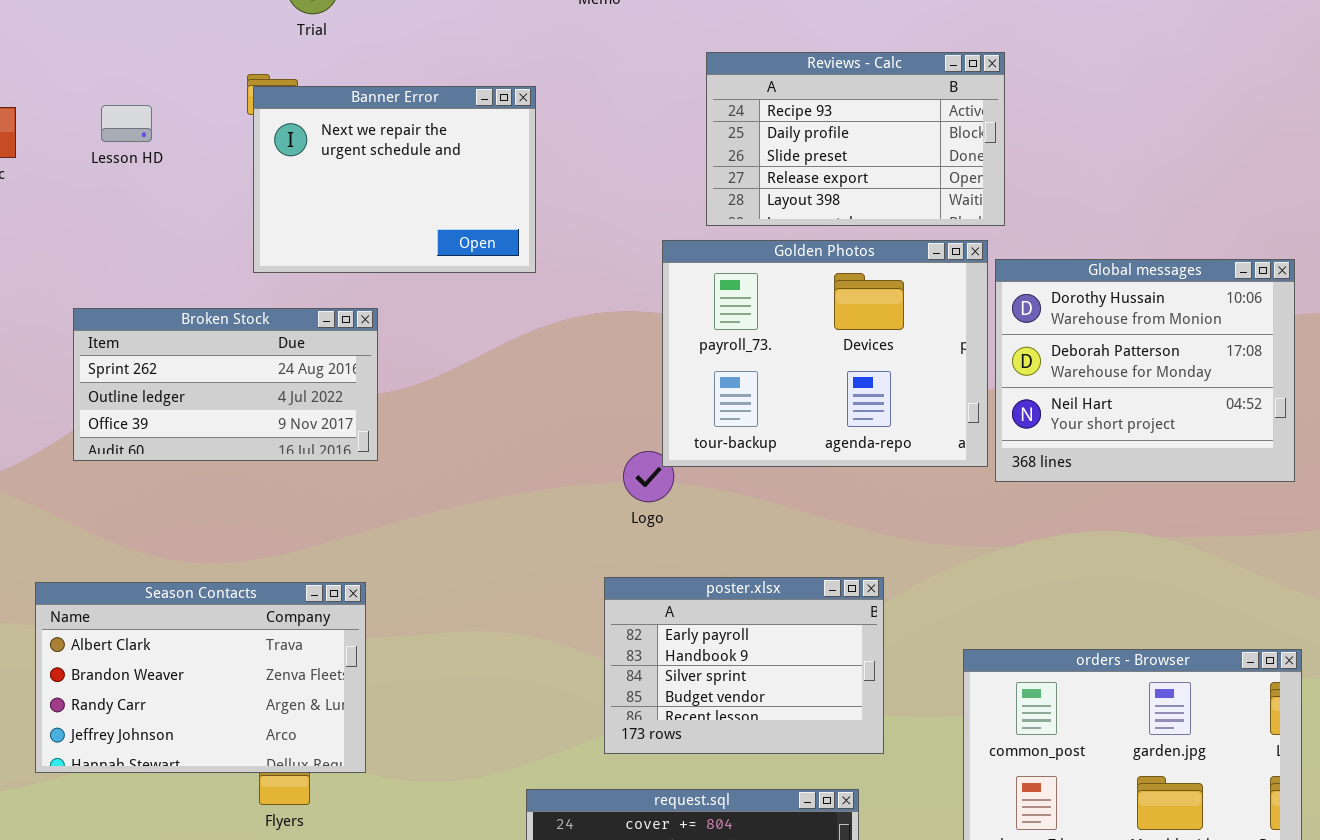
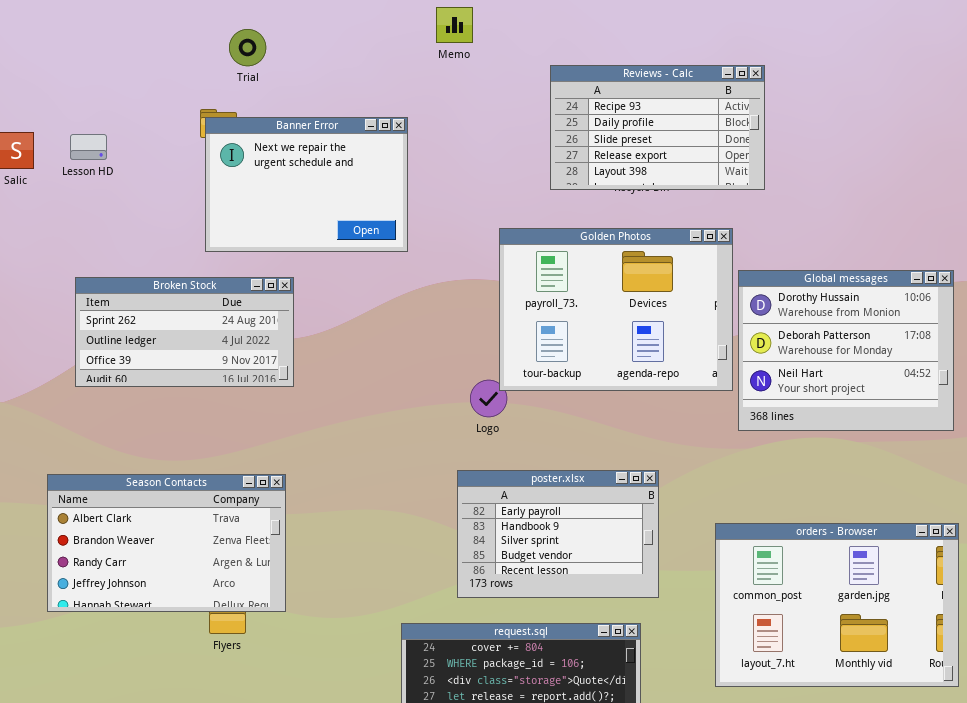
Reviews - Calc: [706,52,1005,226] -> [550,65,765,190], moved
Lesson HD: [101,105,152,142] -> [70,134,107,160], moved
Global messages: [995,259,1295,482] -> [738,270,954,431], moved

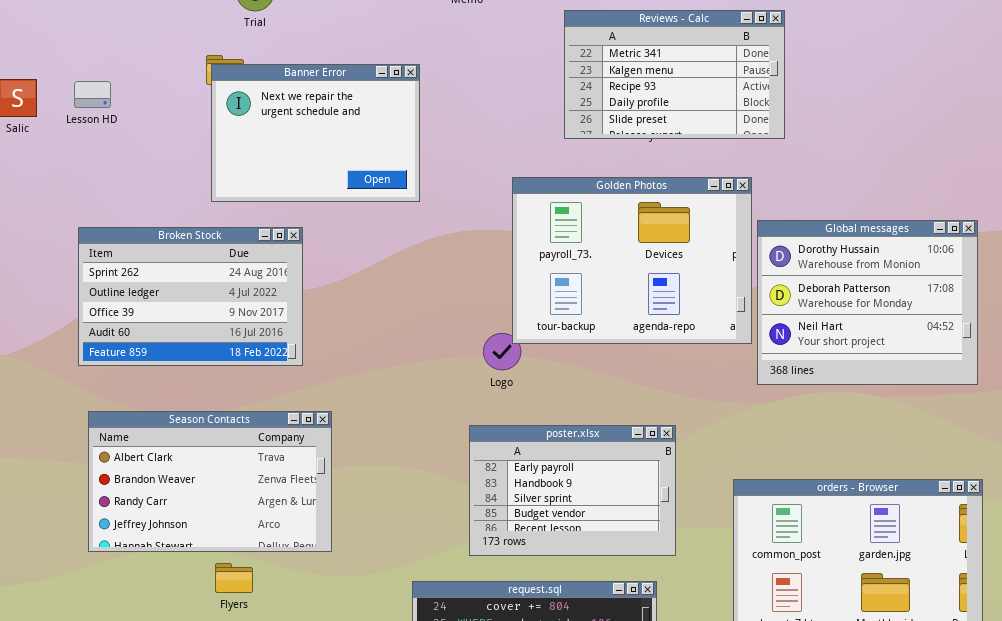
Reviews - Calc: [550,65,765,190] -> [564,10,785,139], scrolled up 2 rows
Broken Stock: [75,277,294,387] -> [78,227,303,366], resized
Season Contacts: [47,474,286,612] -> [88,411,332,552], moved

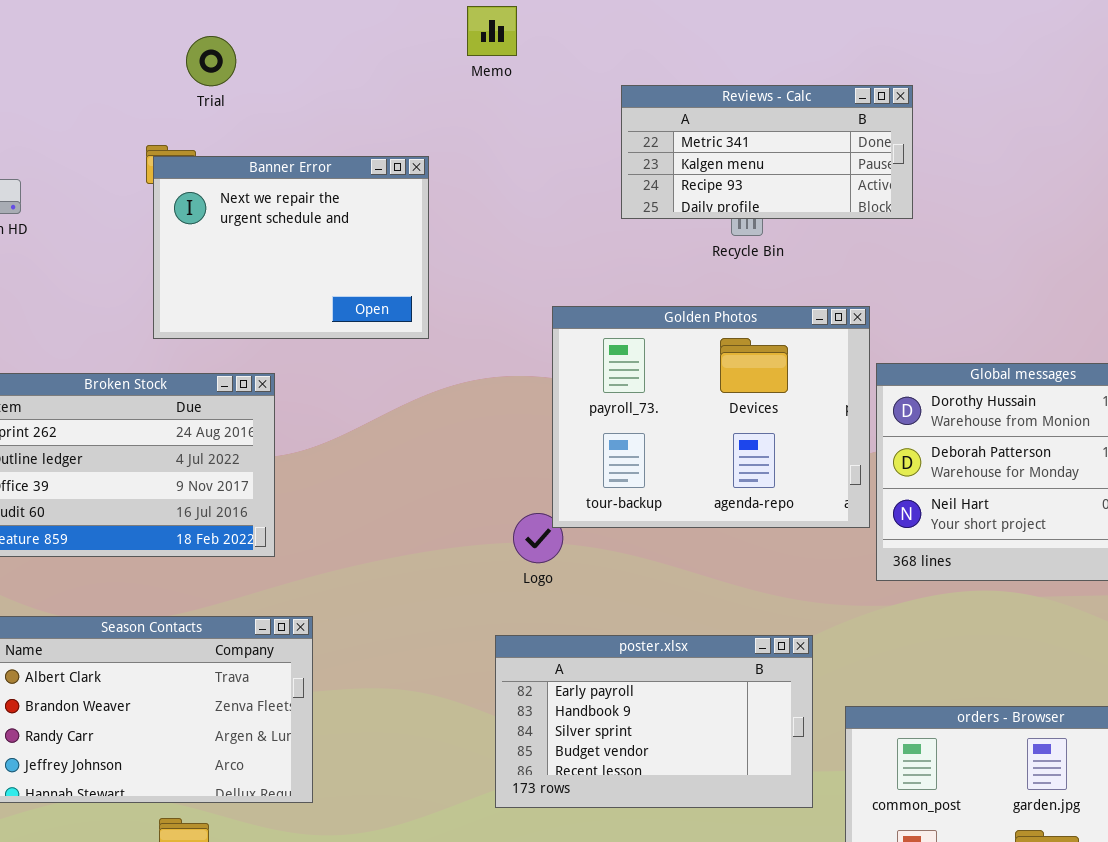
Reviews - Calc: [564,10,785,139] -> [621,85,913,219], resized
poster.xlsx: [469,425,676,556] -> [495,635,813,808], resized

